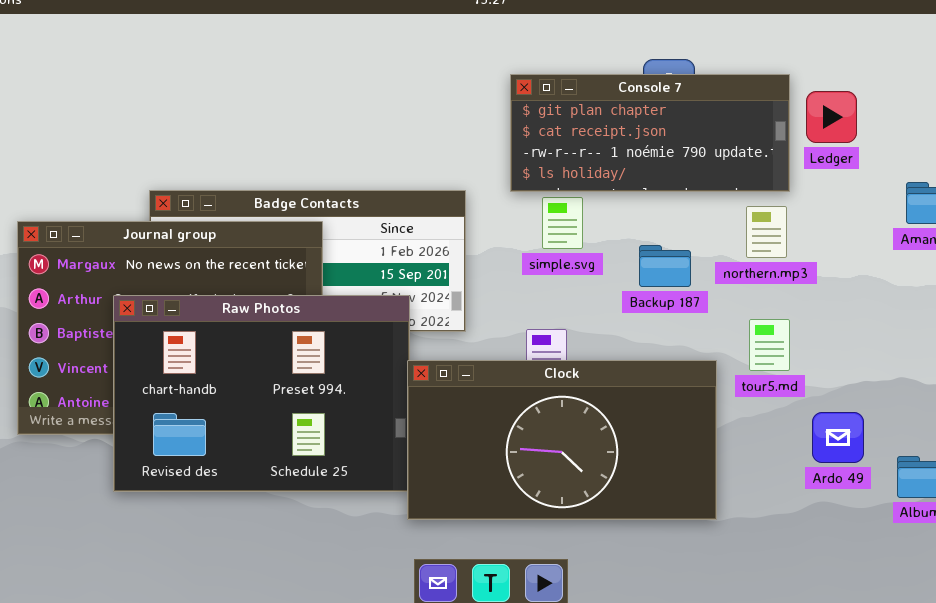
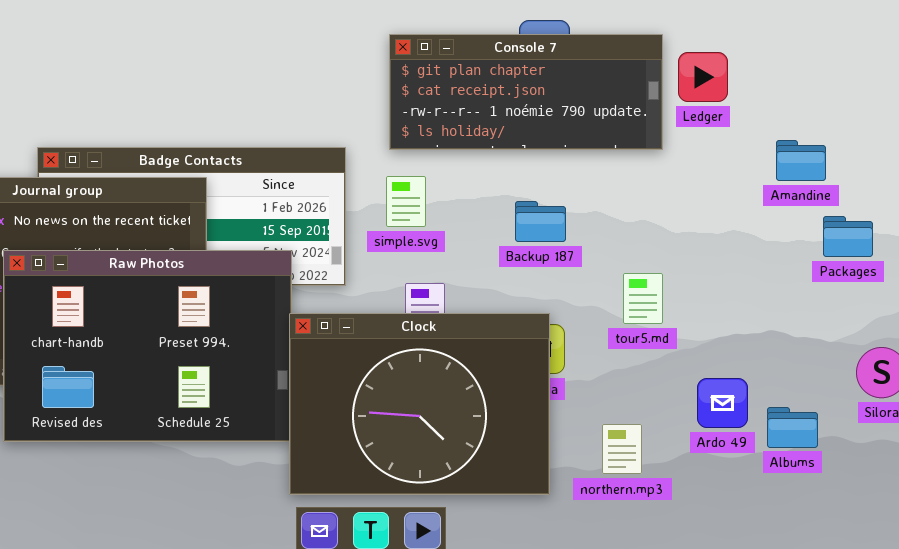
simple.svg: [542,197,583,249] -> [386,176,426,227], moved
northern.mp3: [746,206,787,258] -> [602,424,642,474], moved
Clock: [407,360,717,520] -> [289,313,550,495], resized
Ardo 49: [812,412,864,463] -> [697,378,748,428], moved

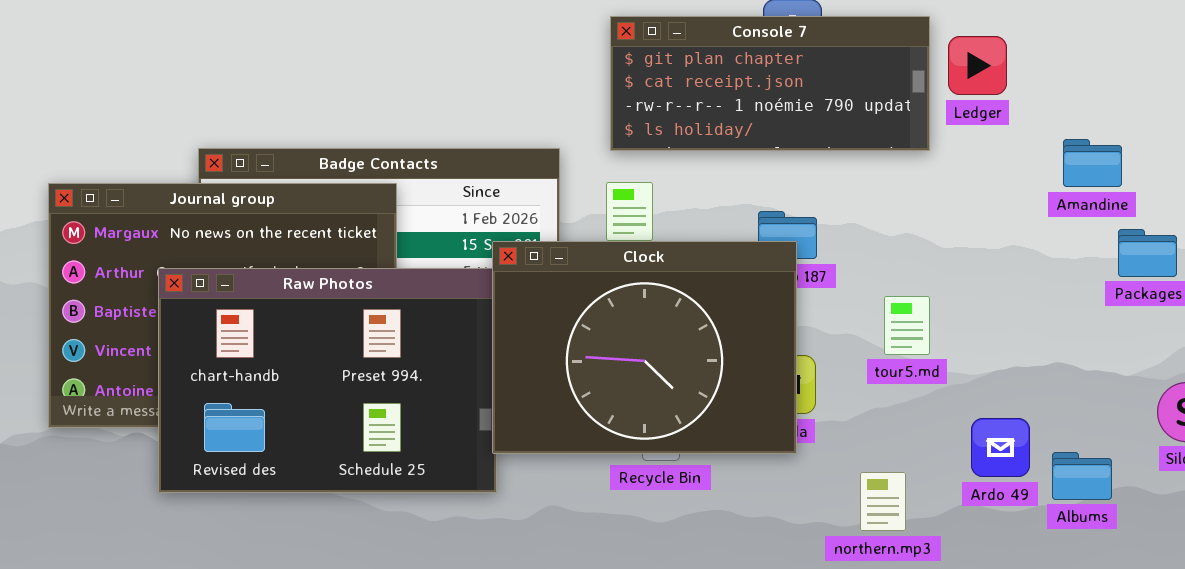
Clock: [289,313,550,495] -> [492,241,797,454], moved

